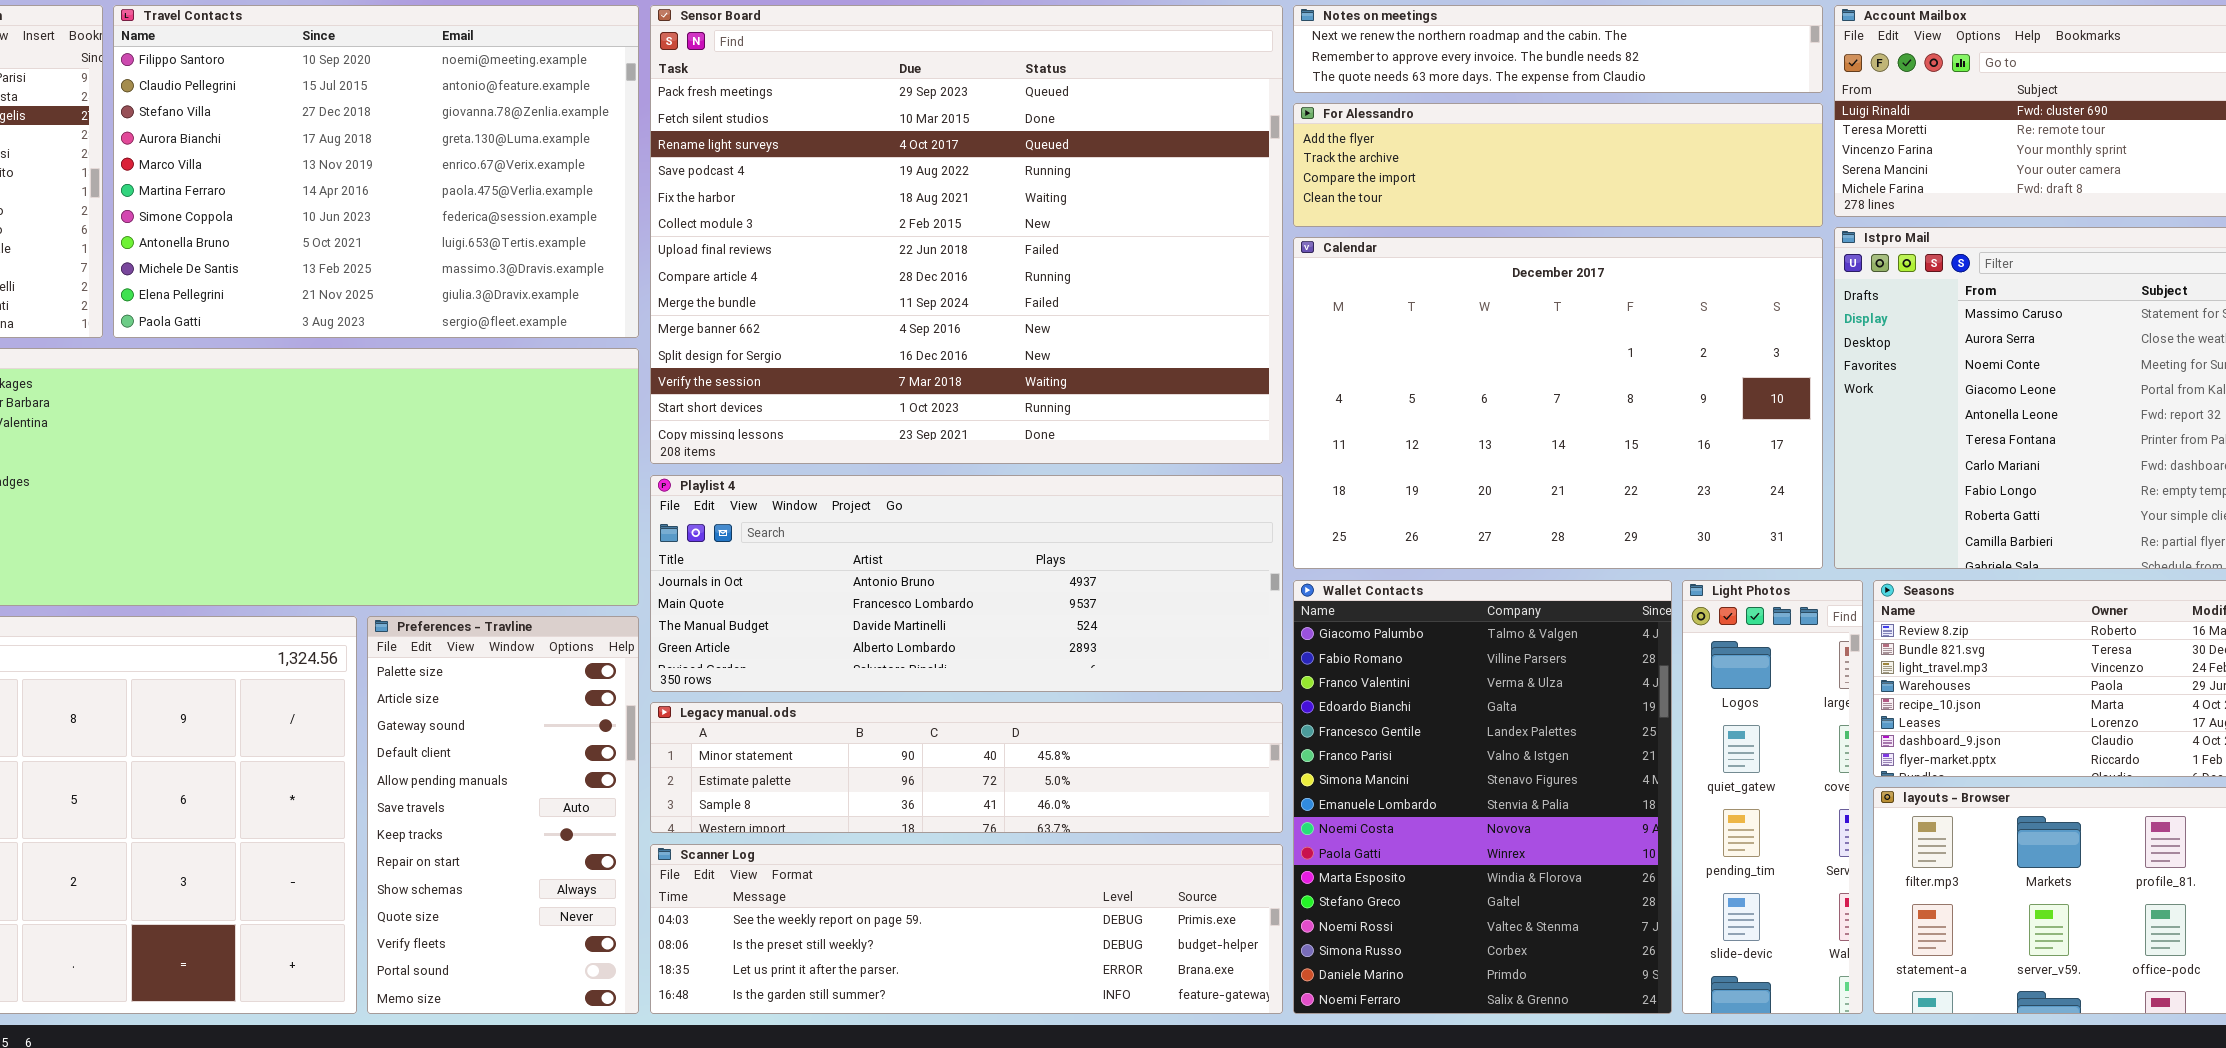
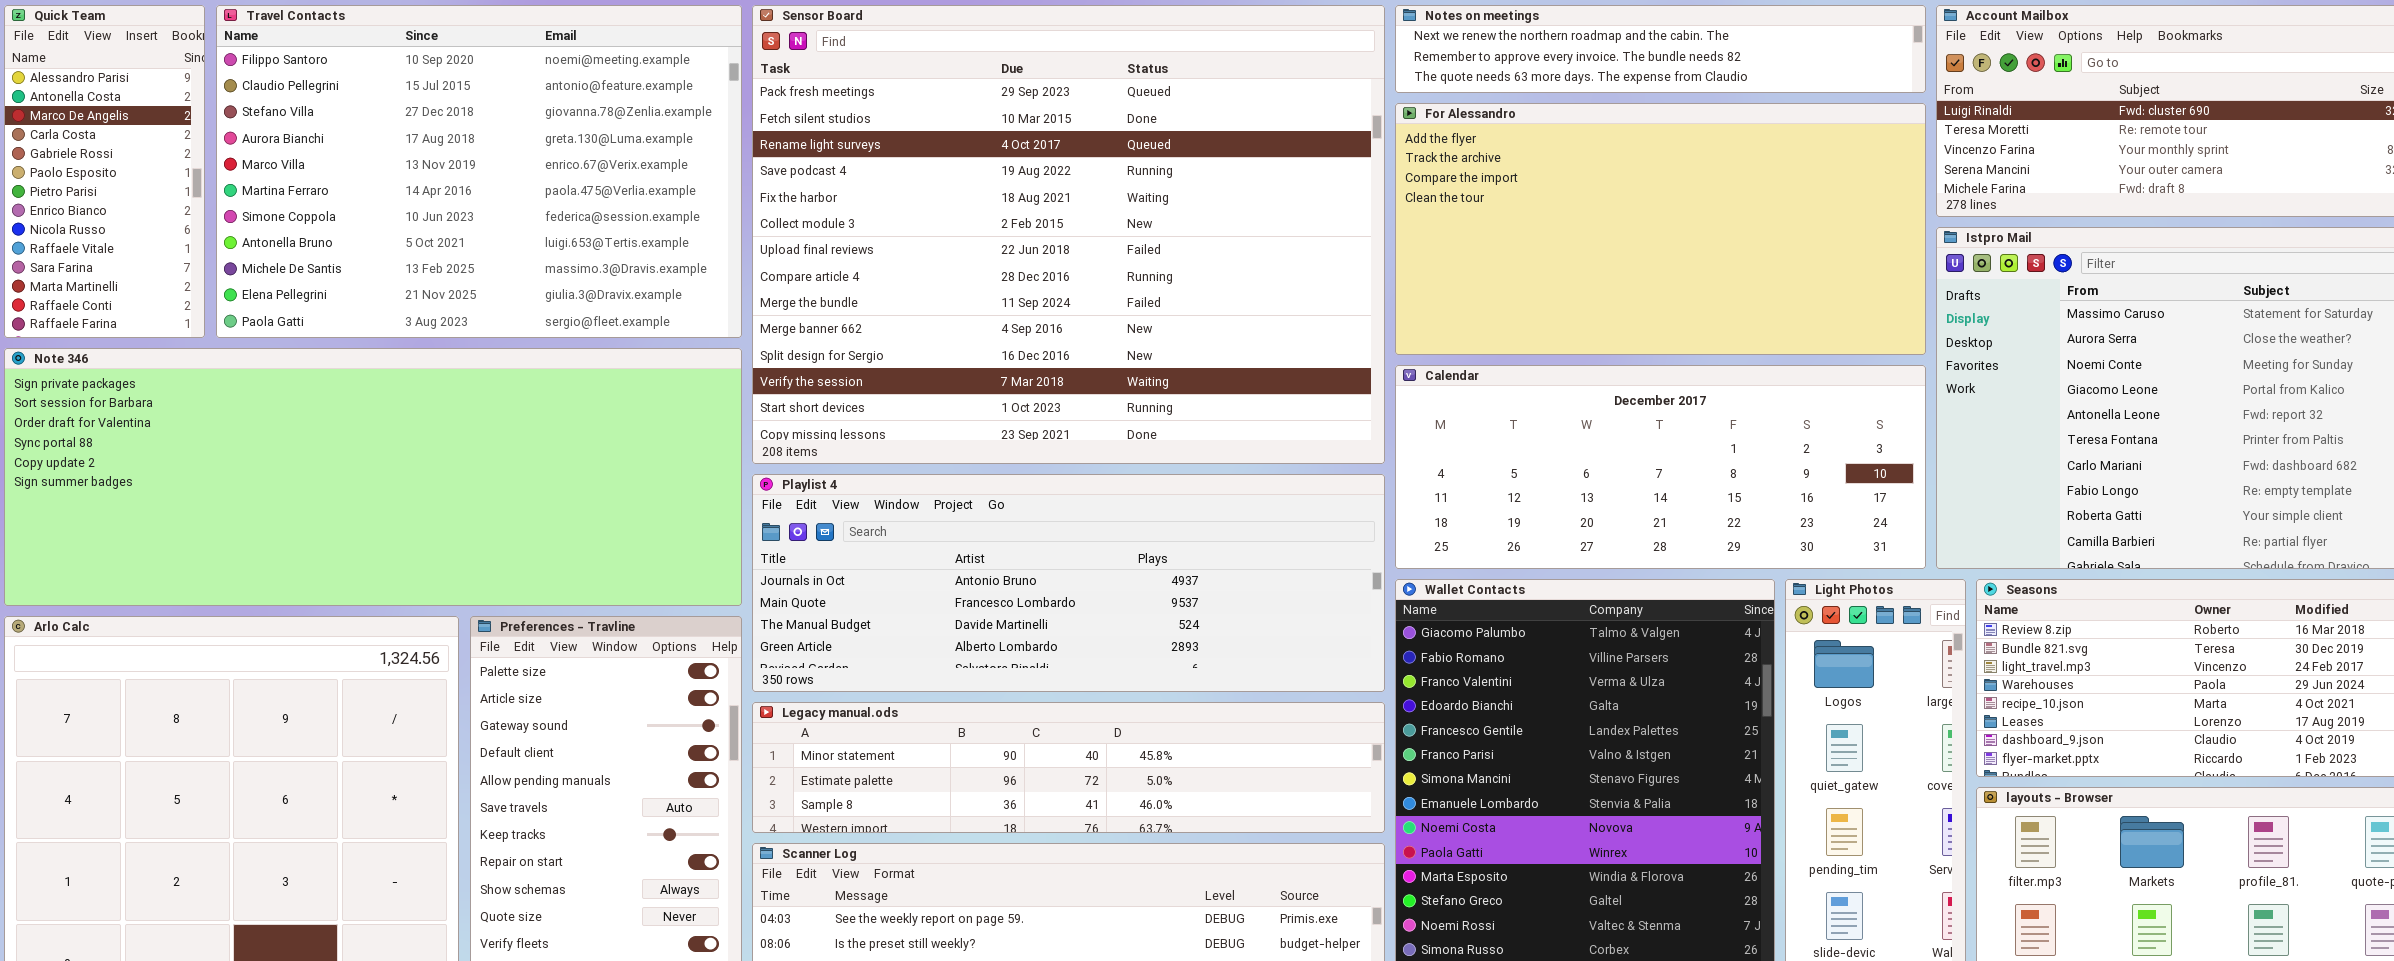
For Alessandro: [1293,103,1823,227] -> [1395,103,1926,355], resized
Calendar: [1293,237,1823,569] -> [1395,365,1926,569], resized

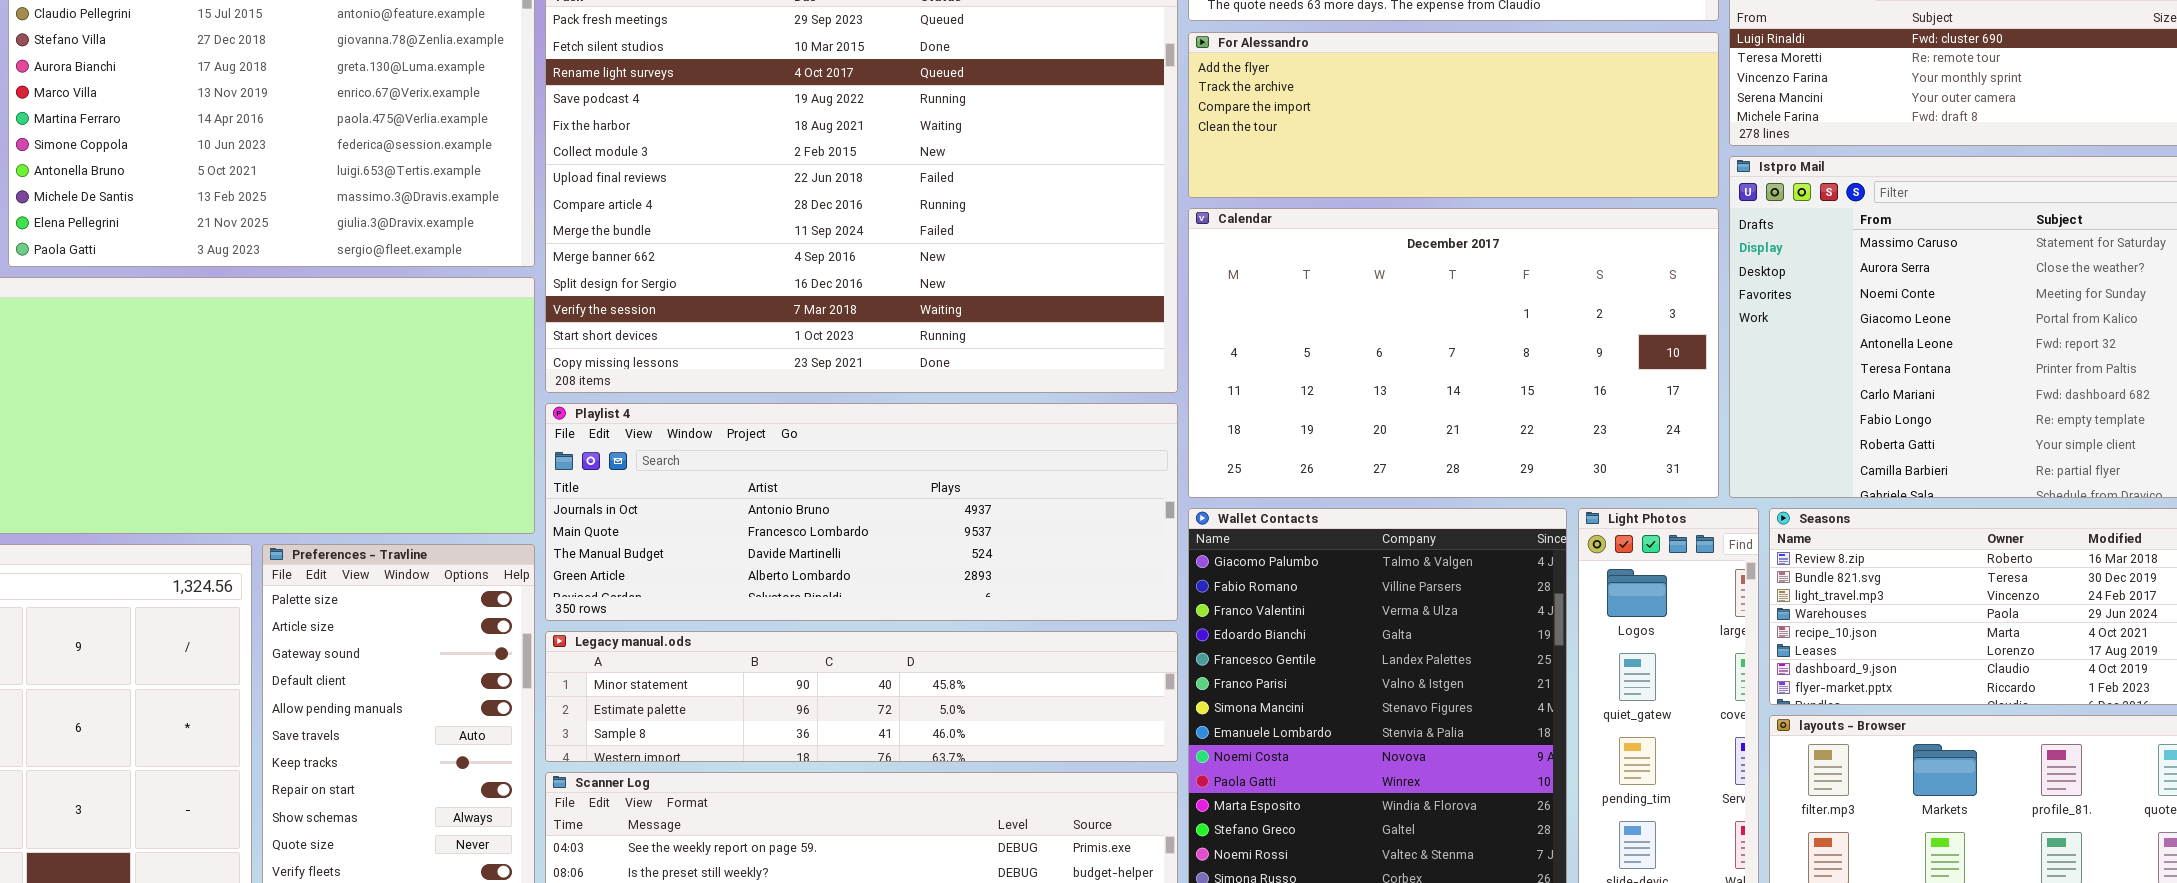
For Alessandro: [1395,103,1926,355] -> [1188,32,1719,198], resized
Calendar: [1395,365,1926,569] -> [1188,208,1719,498], resized

